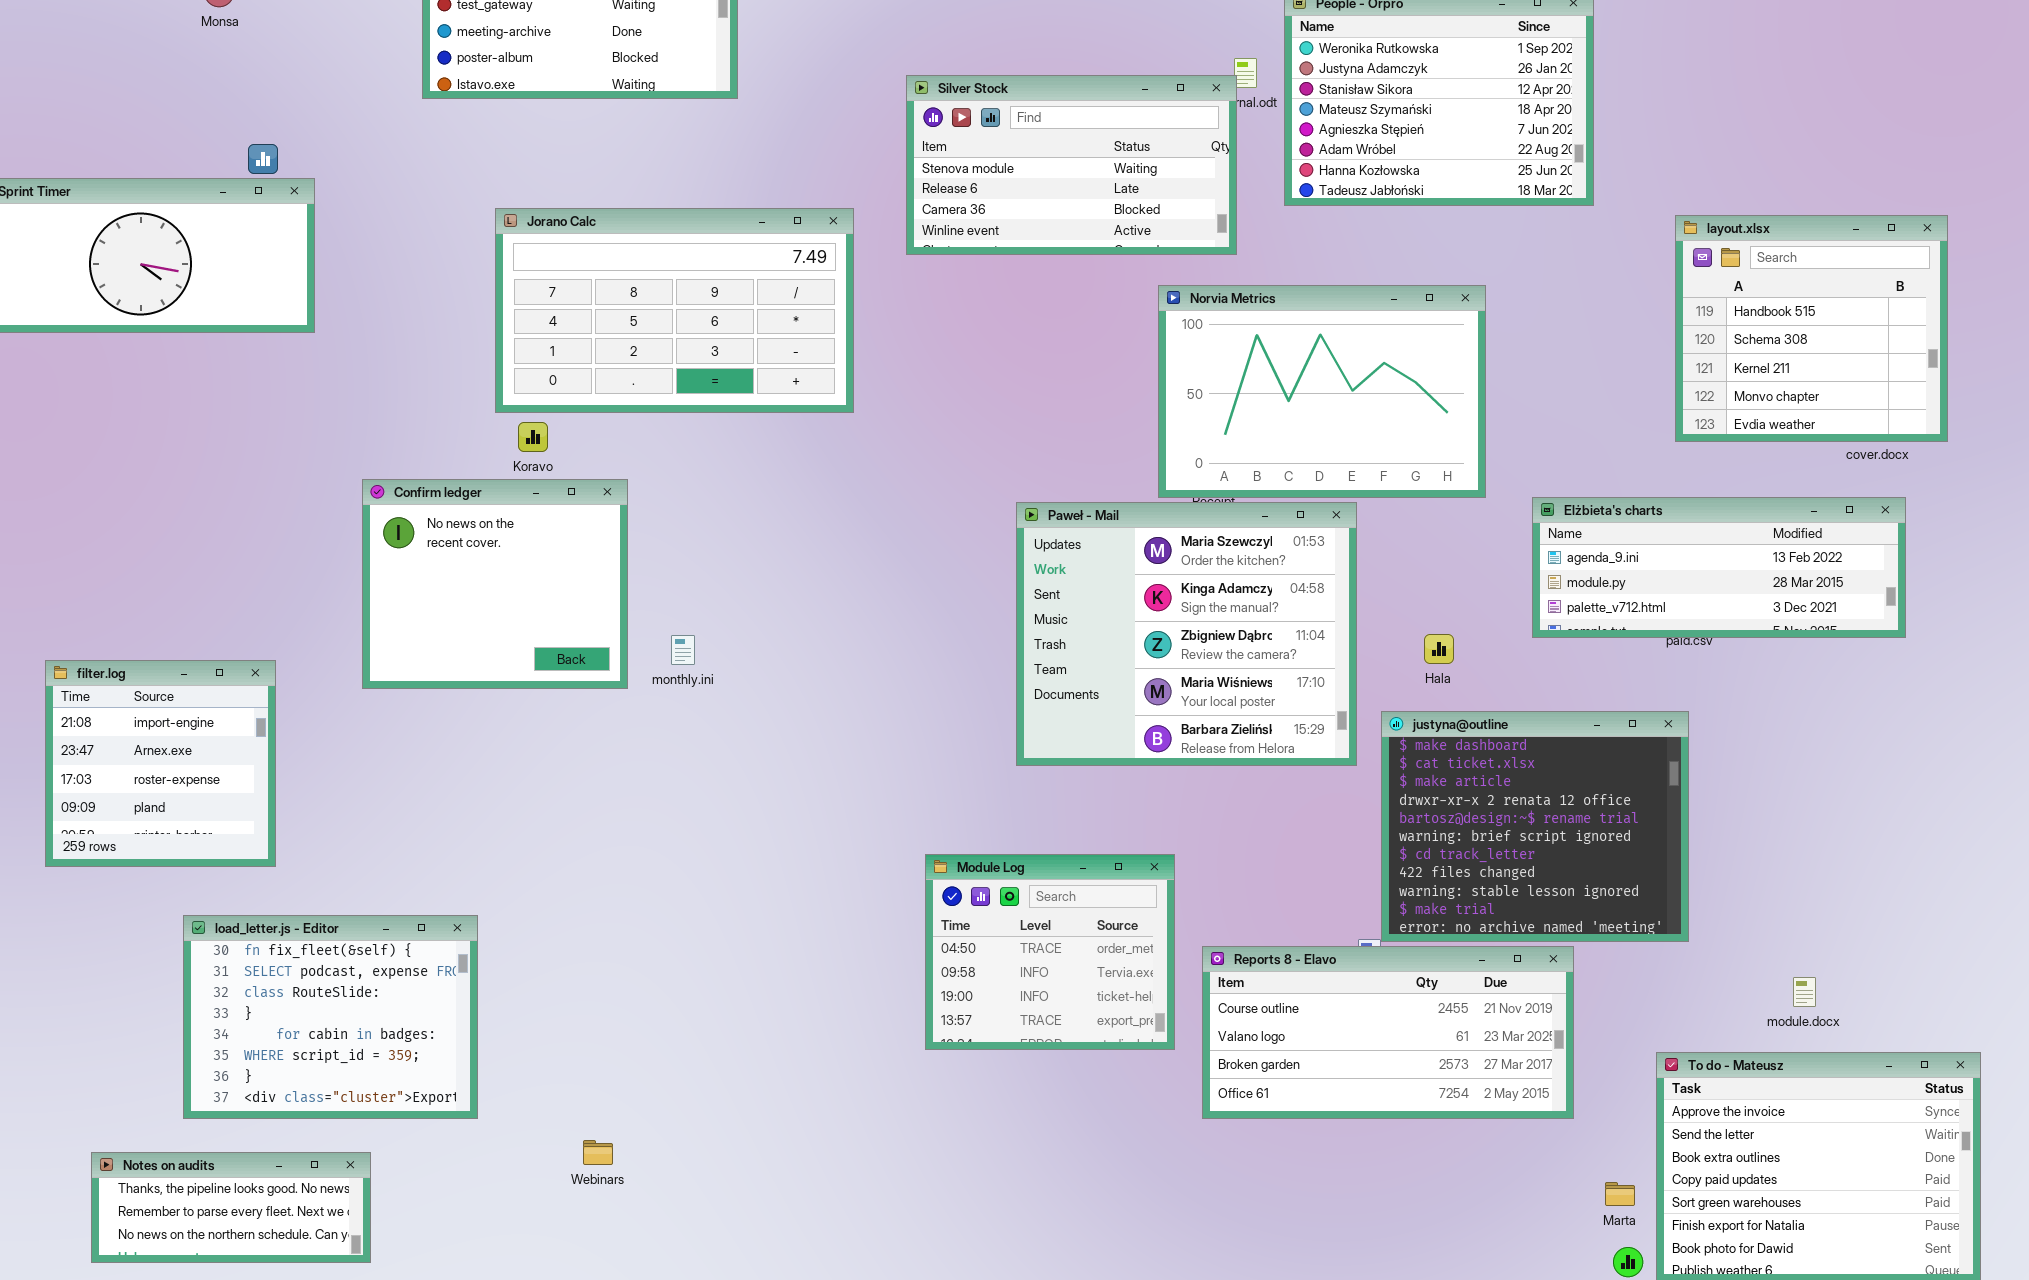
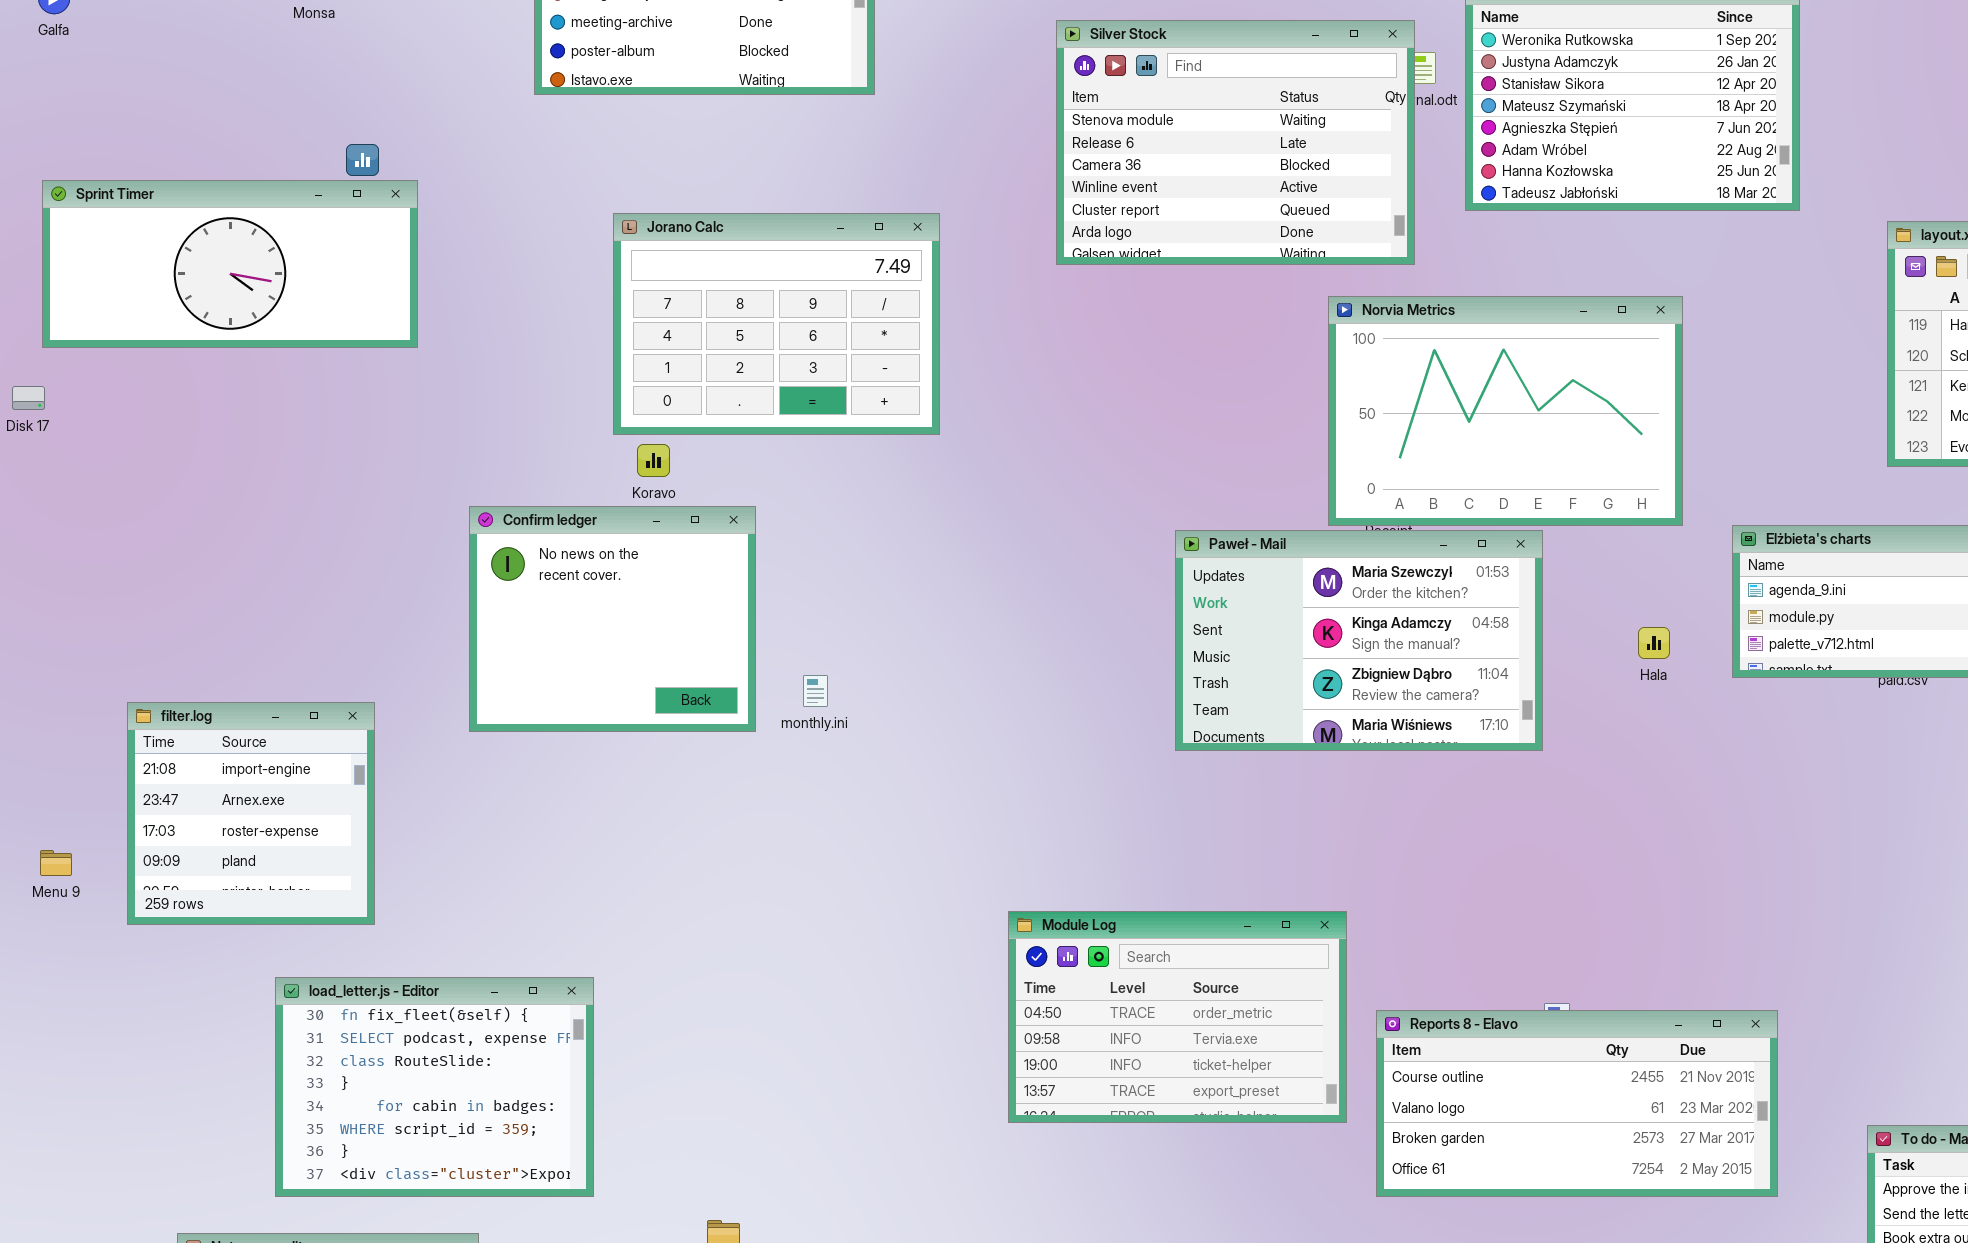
Silver Stock: [906,75,1237,255] -> [1056,20,1415,265], resized
Jorano Calc: [495,208,854,413] -> [613,213,940,435], resized
Paweł - Mail: [1016,502,1357,766] -> [1175,530,1543,751], resized
Hala: [1424,634,1454,664] -> [1638,627,1670,659], moved
justyna@outline: [1381,711,1689,942] -> none, closed
Module Log: [925,854,1175,1050] -> [1008,911,1347,1123], resized

